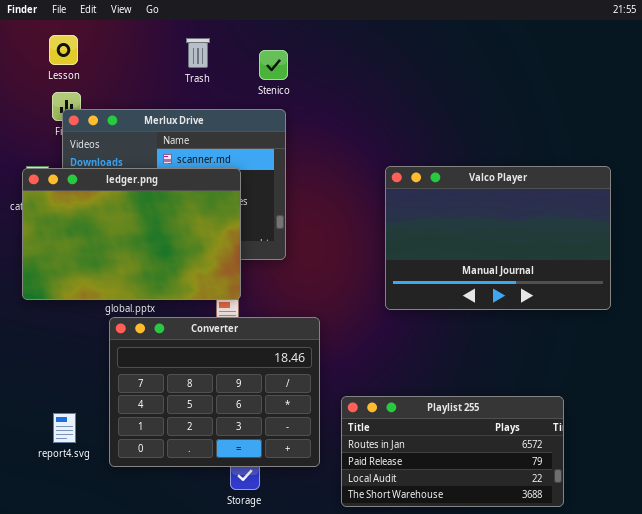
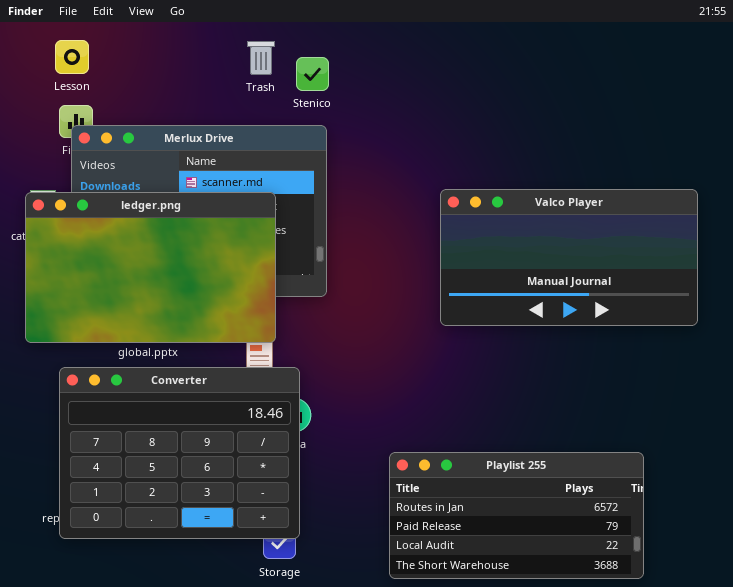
Trash: [186,38,210,68] -> [247,41,275,75], moved
Valco Player: [385,166,611,310] -> [440,189,698,326], resized
Converter: [109,317,320,467] -> [59,367,300,539], moved

